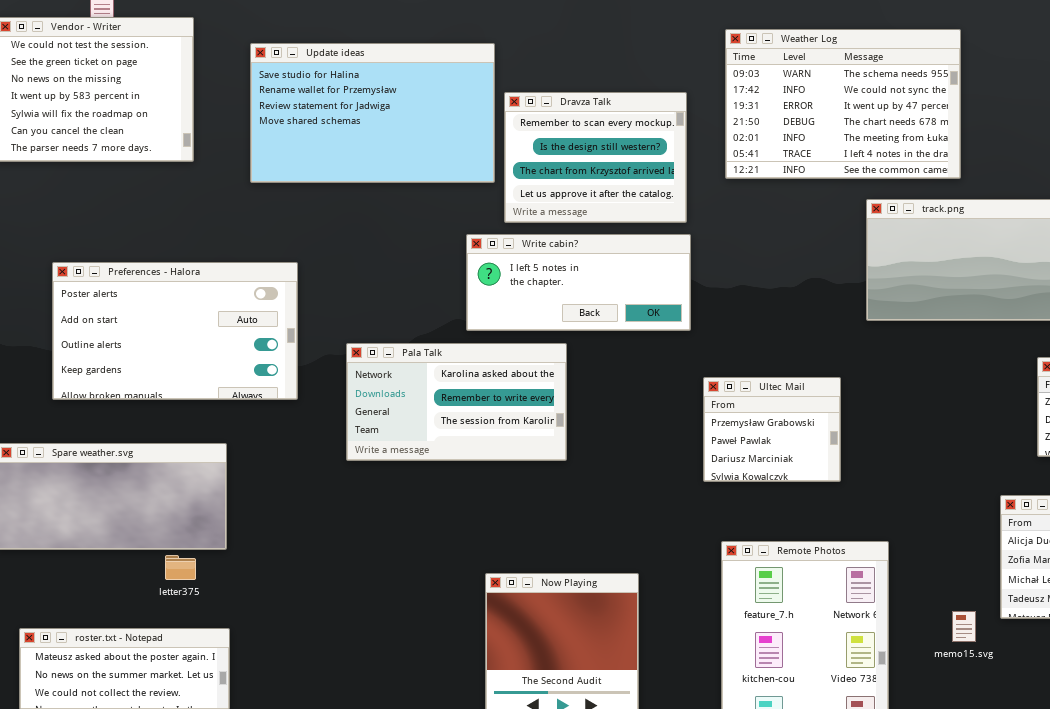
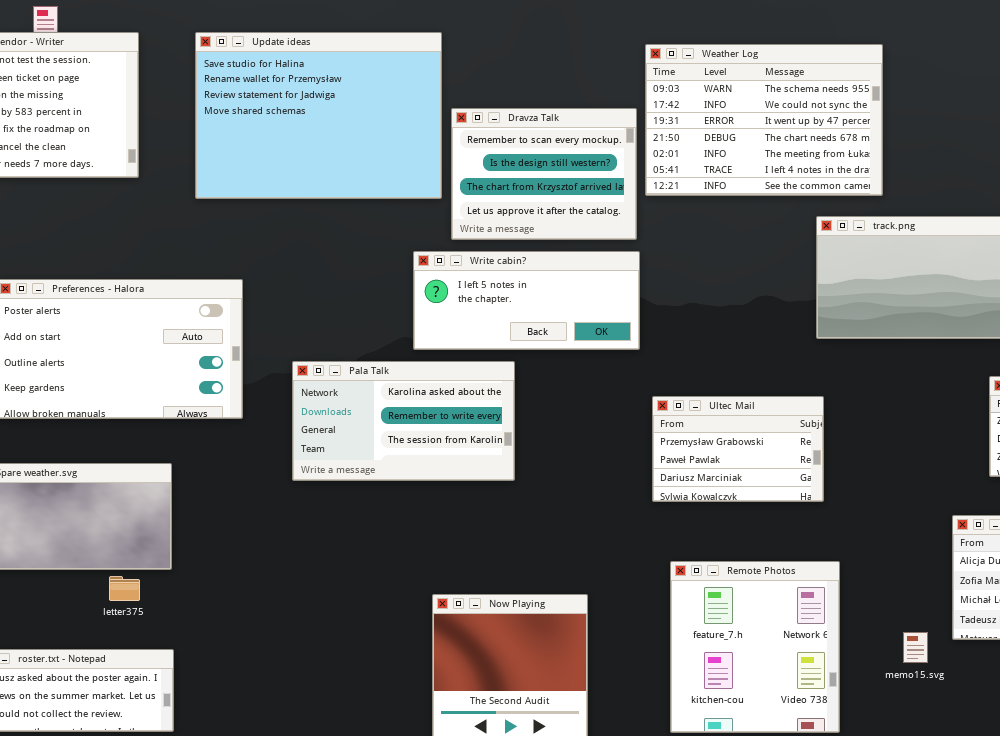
Weather Log: [725,29,961,179] -> [645,44,883,196], moved
Update ideas: [250,43,495,183] -> [195,32,442,199], resized
Ultec Mail: [703,377,841,482] -> [652,396,824,502], resized

